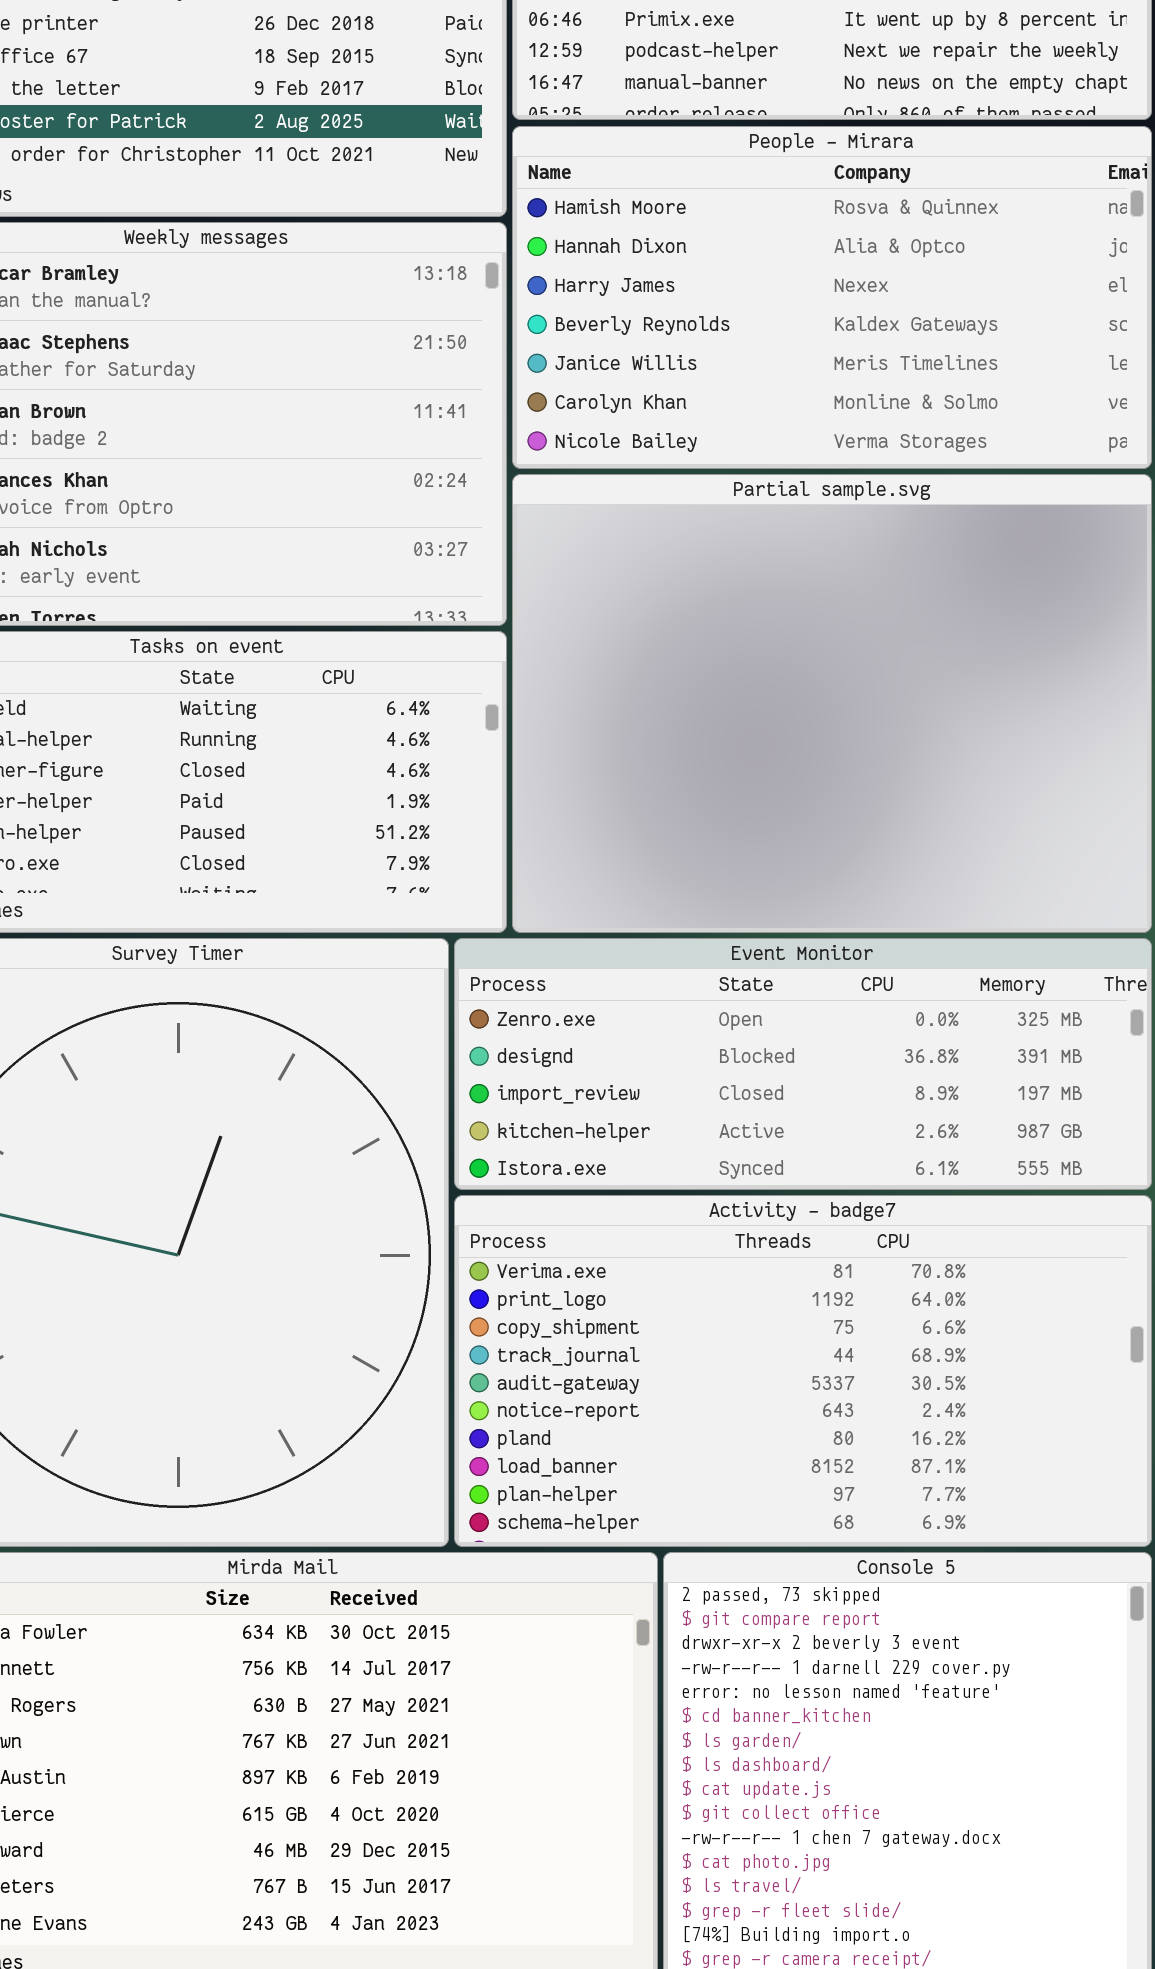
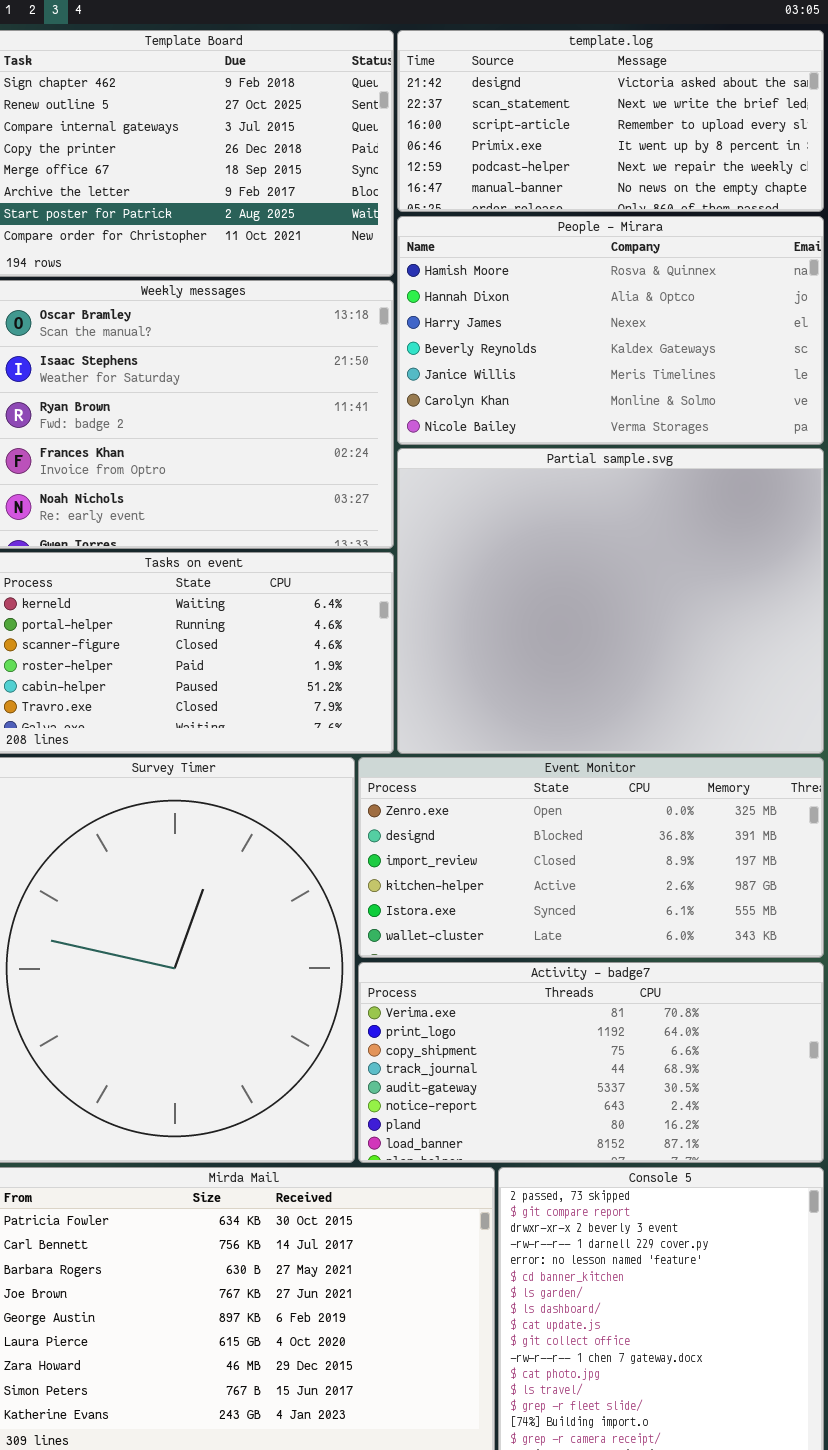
Event Monitor: [454,938,1152,1190] -> [358,757,824,958], resized
Activity - badge7: [454,1195,1152,1547] -> [358,962,824,1163], resized

